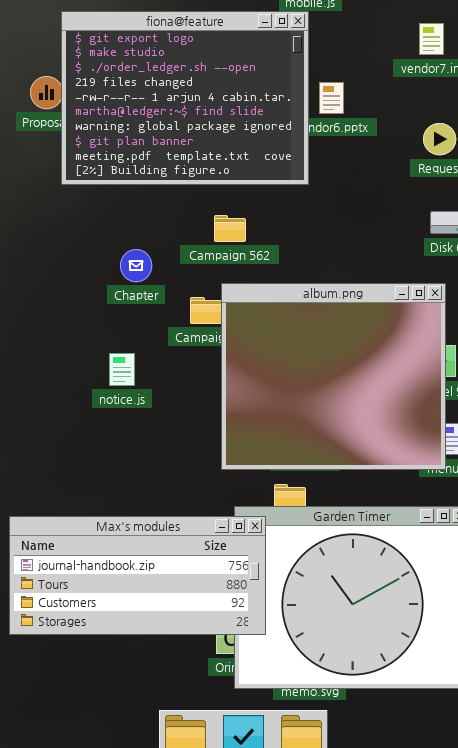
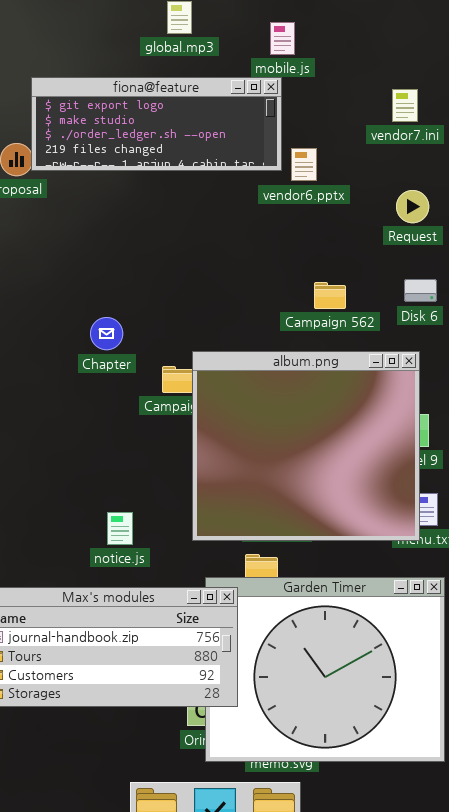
fiona@feature: [61,11,309,185] -> [31,77,282,171], resized
Campaign 562: [214,215,246,242] -> [314,282,346,309], moved
notice.js: [109,353,135,386] -> [107,512,133,545], moved

